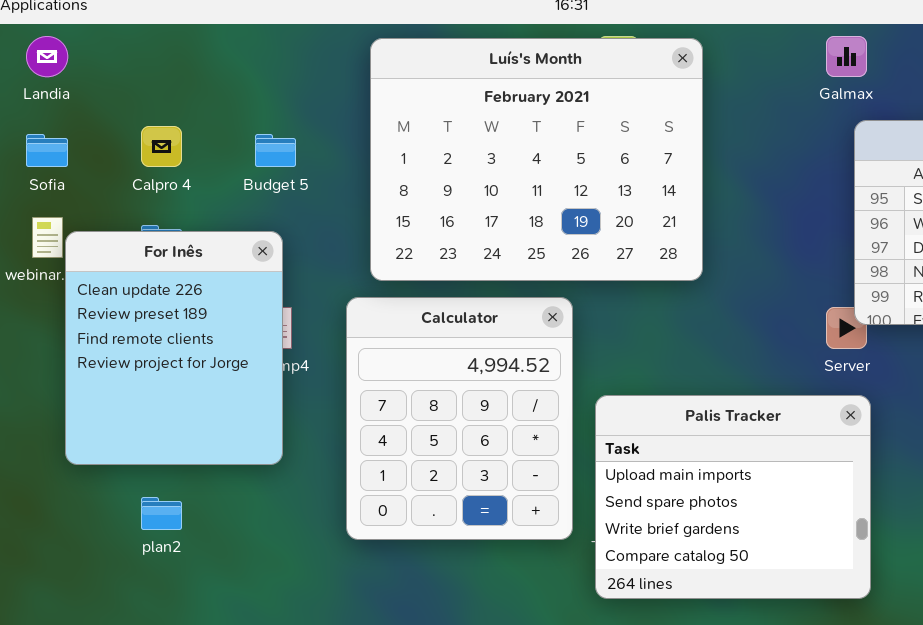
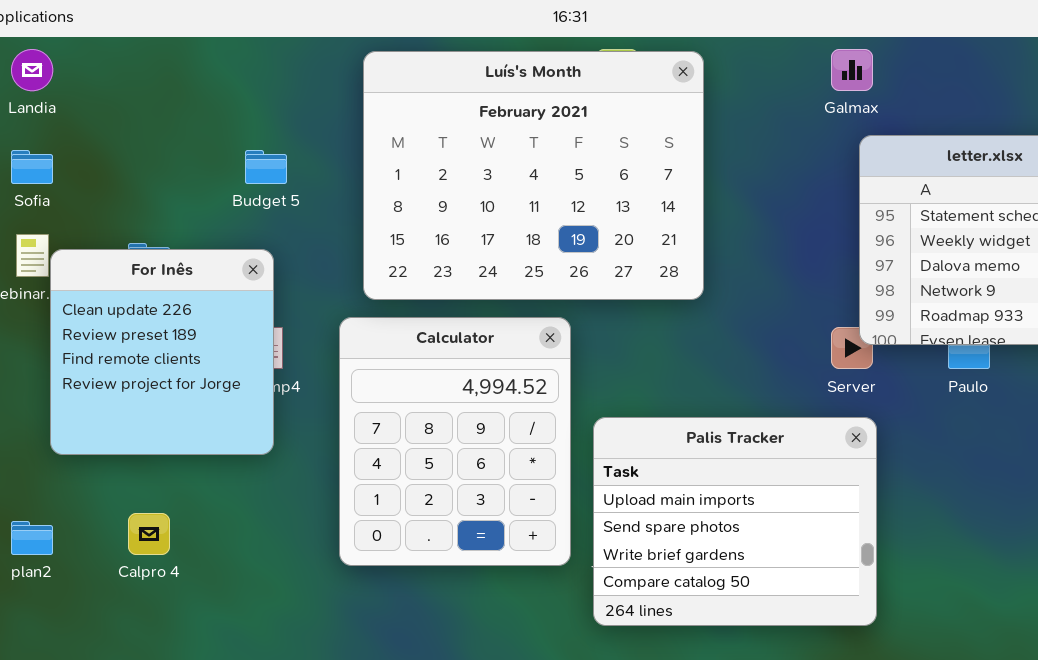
Calpro 4: [141,126,182,167] -> [128,513,170,555], moved
For Inês: [65,231,283,465] -> [50,249,274,455], resized
plan2: [141,497,182,530] -> [11,521,53,555], moved

